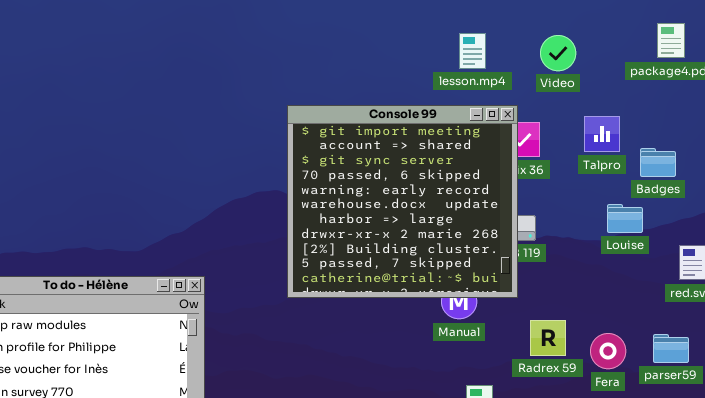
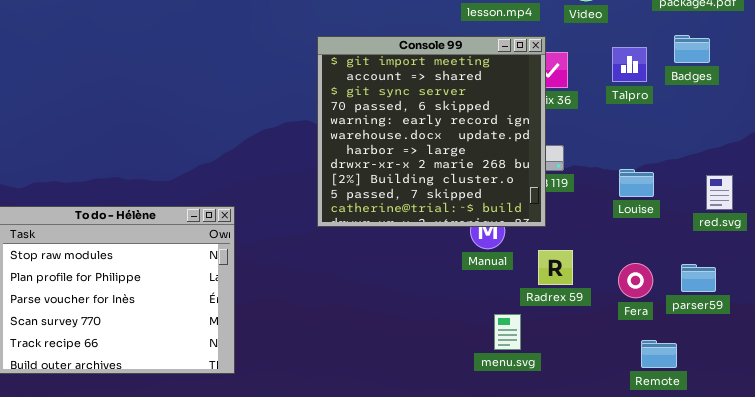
Badges: [640,148,676,177] -> [674,35,710,63], moved
Louise: [607,204,643,233] -> [619,169,654,197], moved
Radrex 59: [530,320,566,356] -> [538,250,573,285], moved

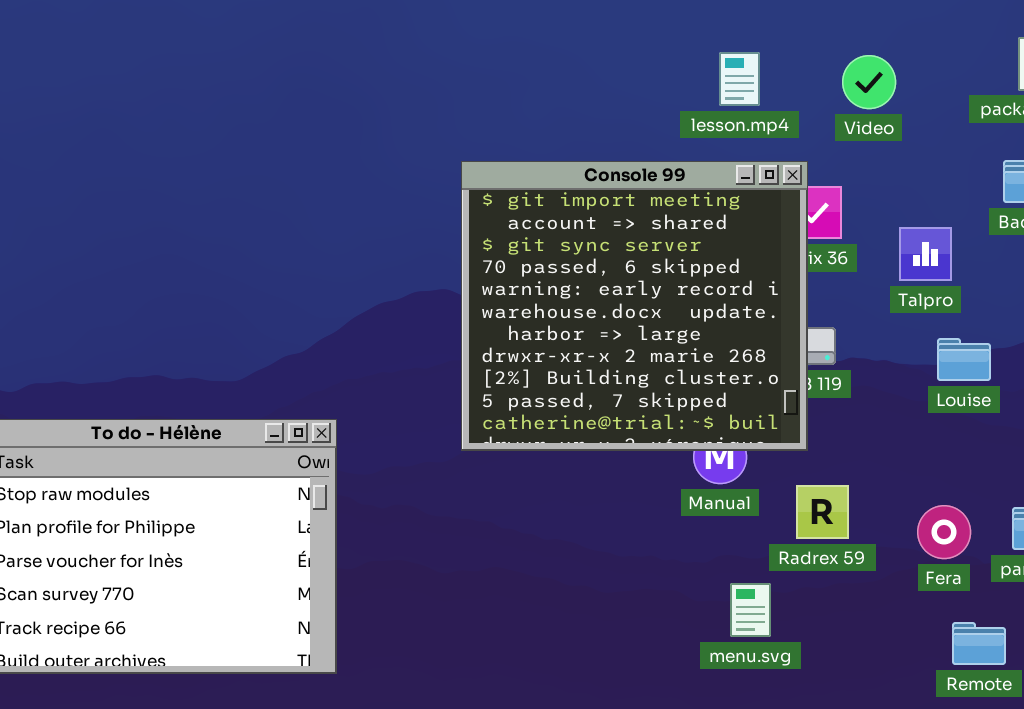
Talpro: [612,47,647,82] -> [899,227,952,281], moved
Louise: [619,169,654,197] -> [937,338,991,381], moved

